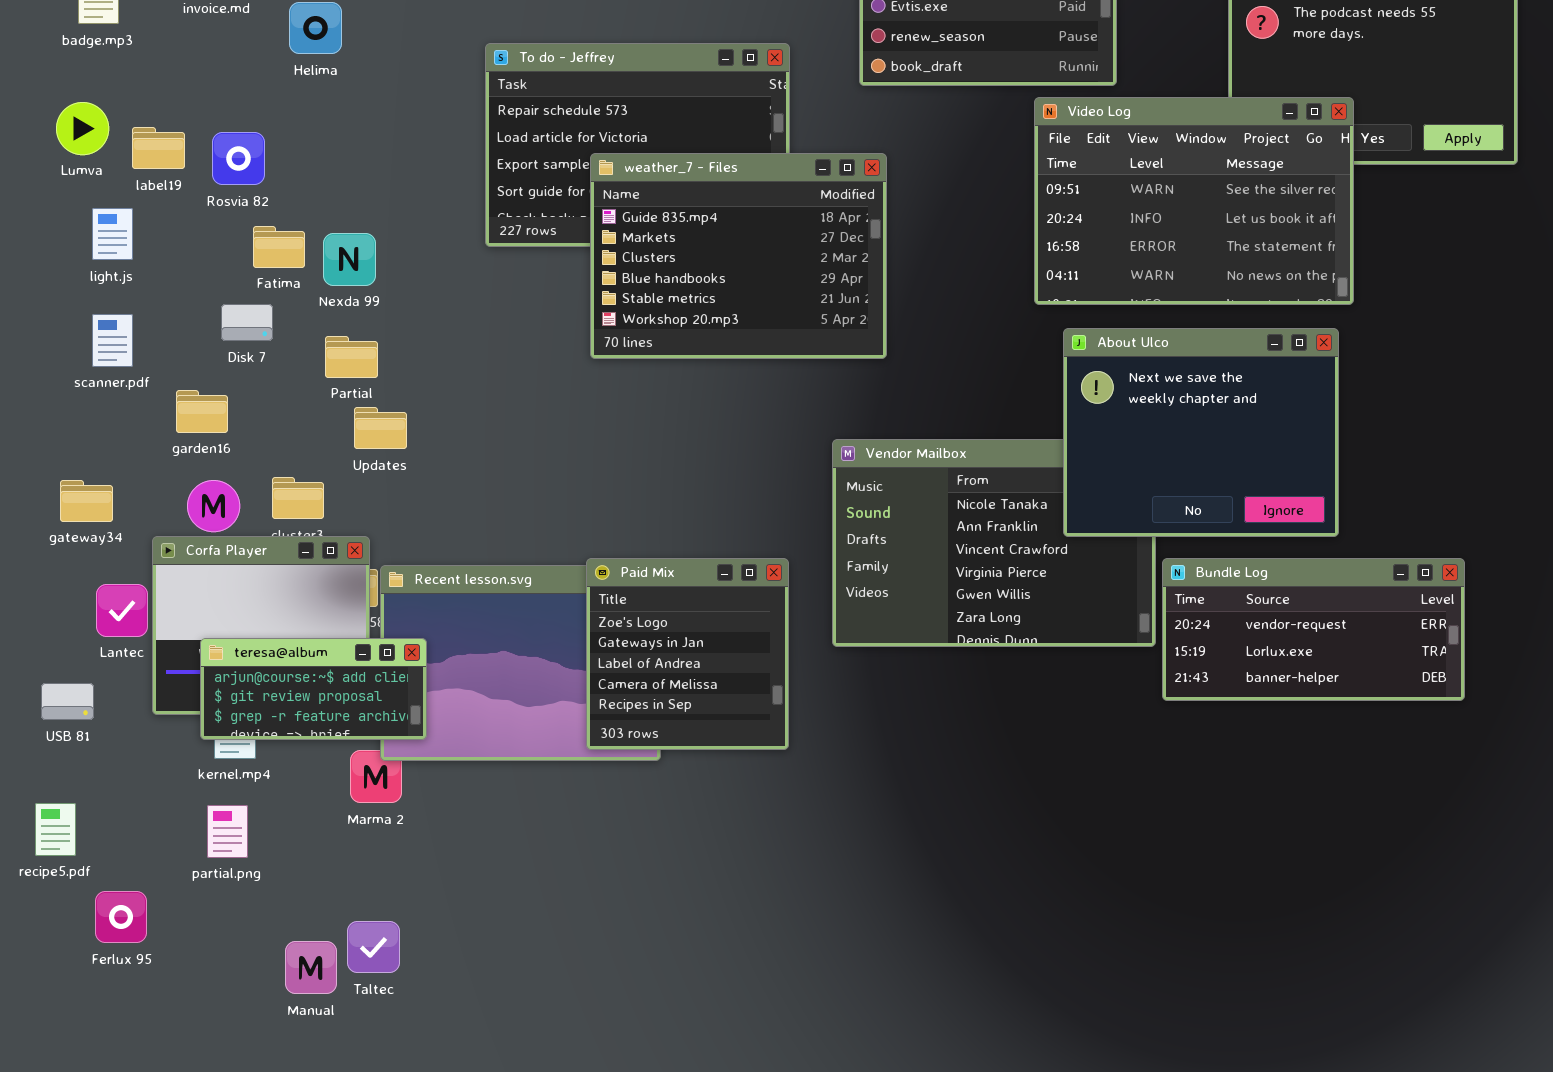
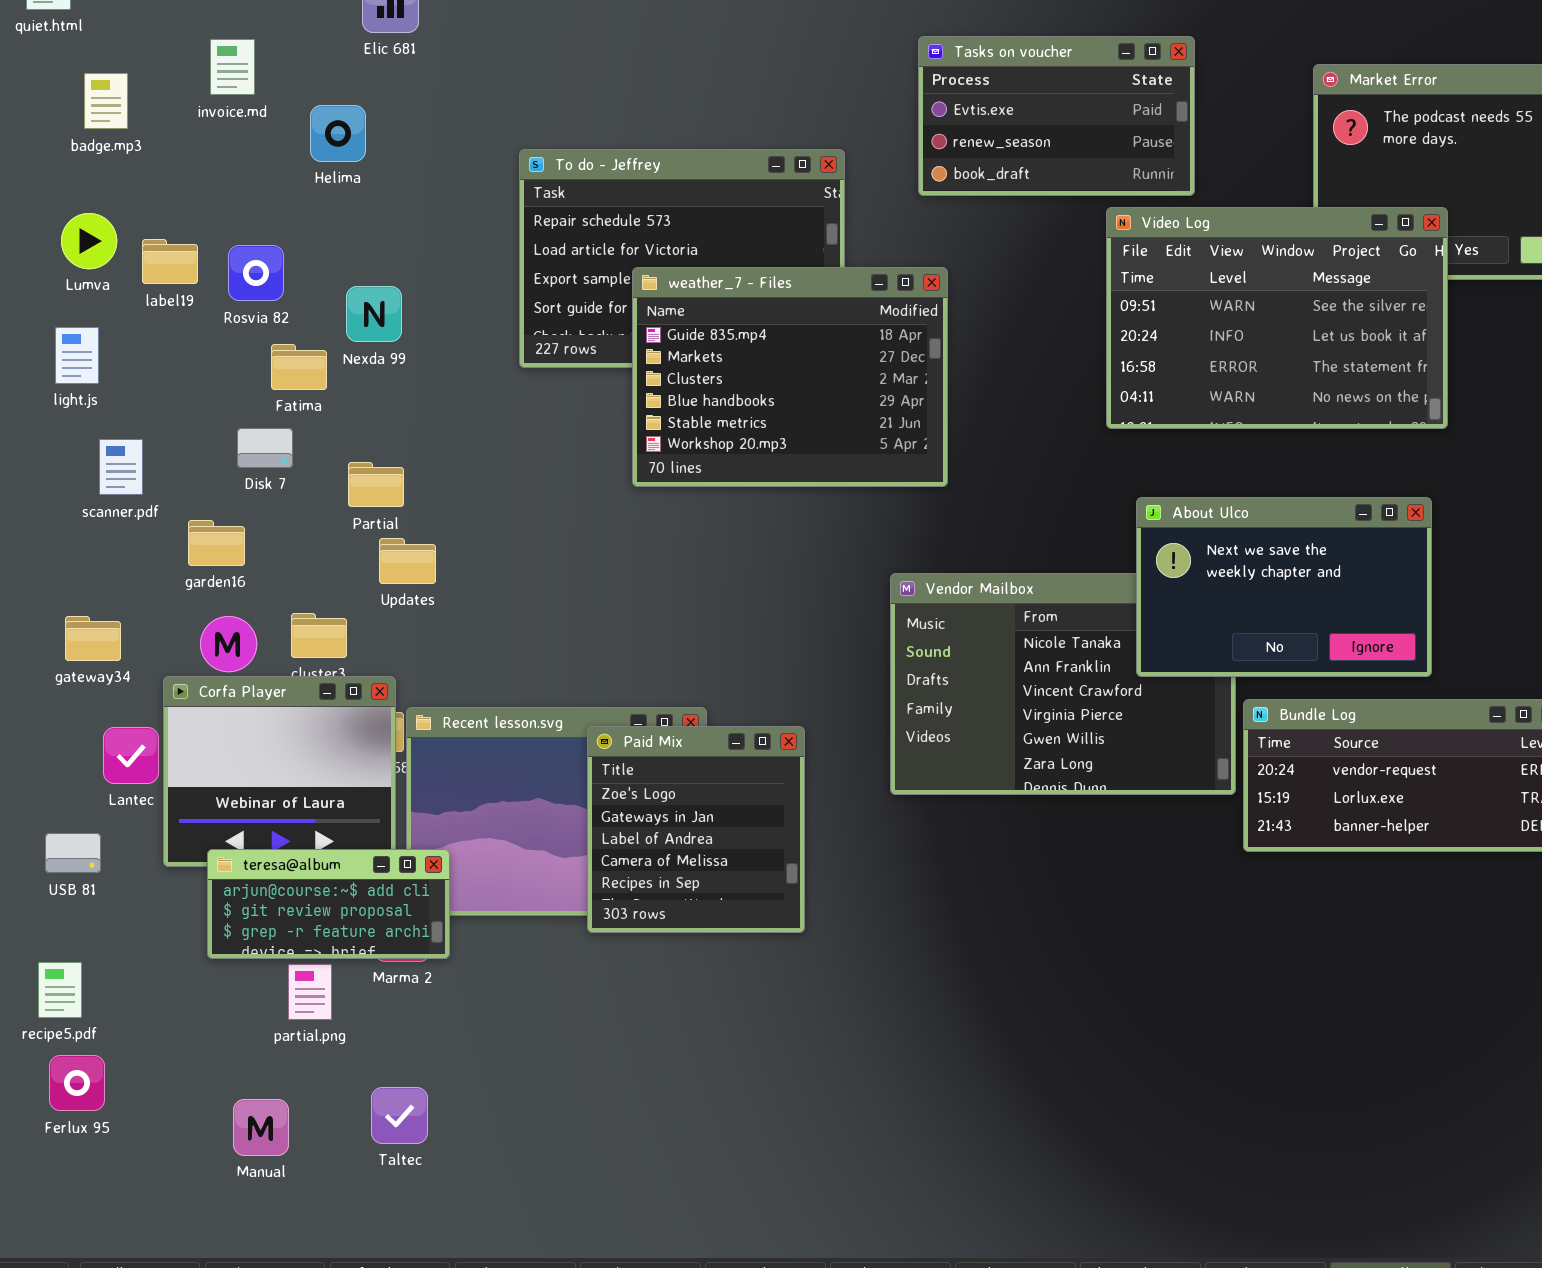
light.js: [92,208,133,260] -> [55,327,99,384], moved
Nexda 99: [323,233,376,286] -> [346,286,402,342], moved
About Ulco: [1063,328,1339,537] -> [1136,497,1432,677], resized
Paid Mix: [586,558,789,750] -> [587,726,805,933], moved
teresa@album: [200,638,427,740] -> [207,849,450,959], moved
partial.png: [207,805,248,858] -> [288,964,332,1020], moved
Ferlux 95: [95,891,147,943] -> [49,1055,105,1111], moved
Manual: [285,941,337,994] -> [233,1099,289,1156], moved

